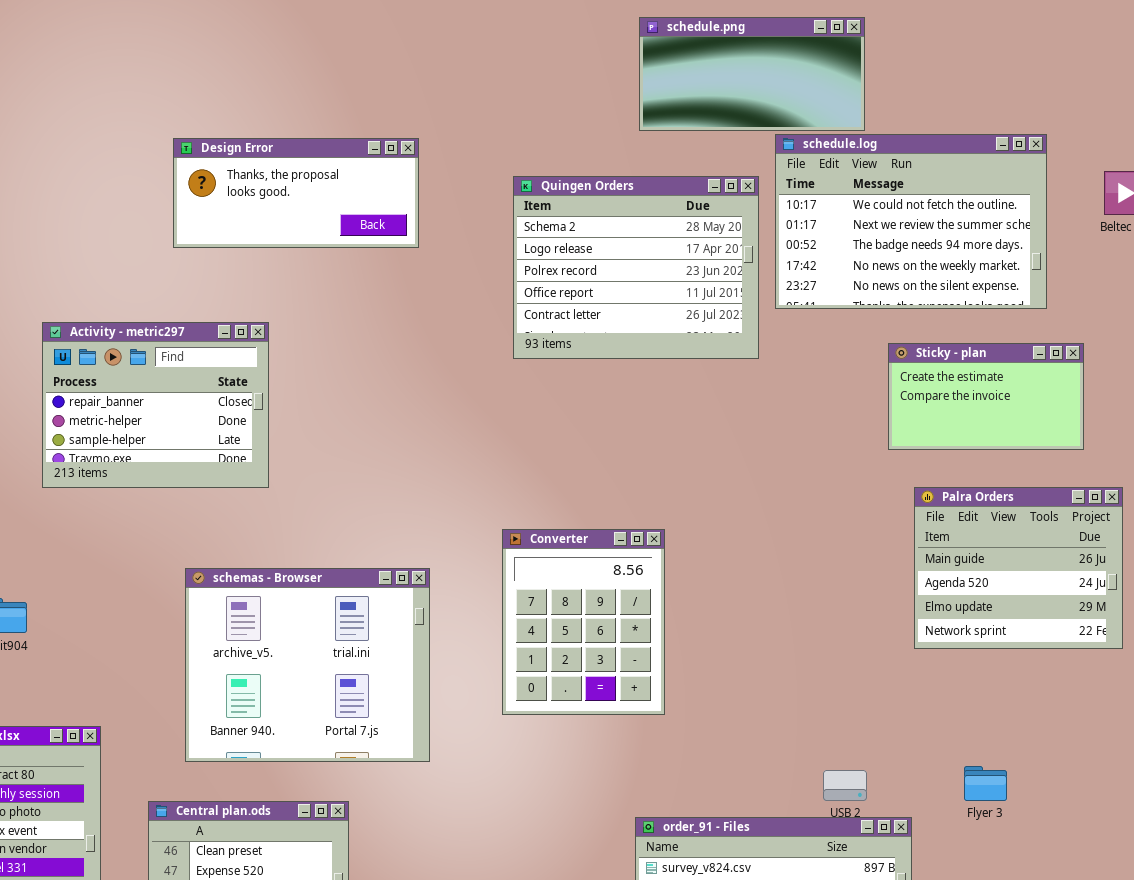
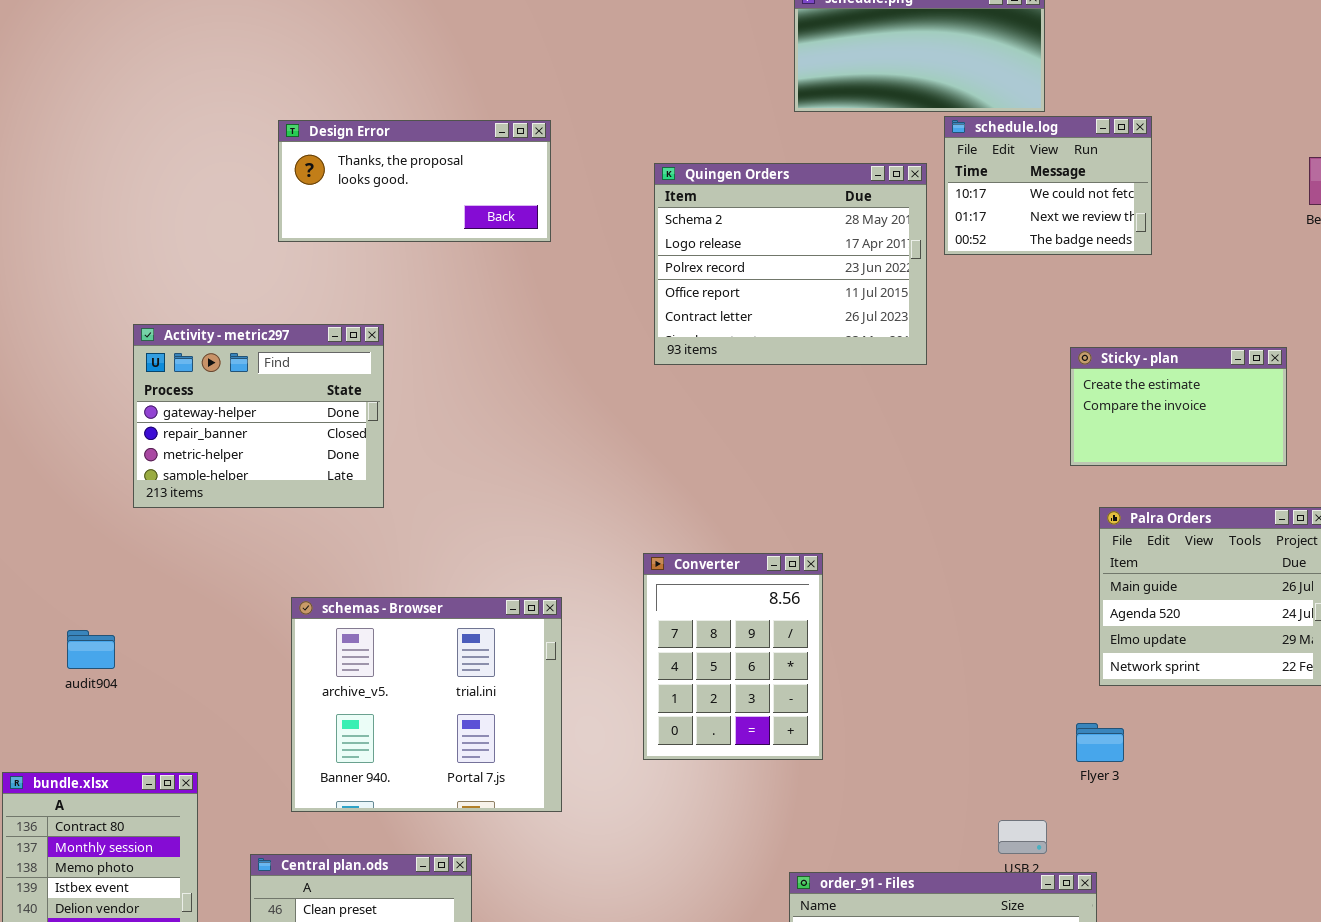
schedule.log: [775,134,1047,309] -> [944,116,1152,255], resized
Activity - metric297: [42,322,269,488] -> [133,324,384,508], scrolled up 1 row
Flyer 3: [964,766,1007,801] -> [1076,723,1124,762], moved

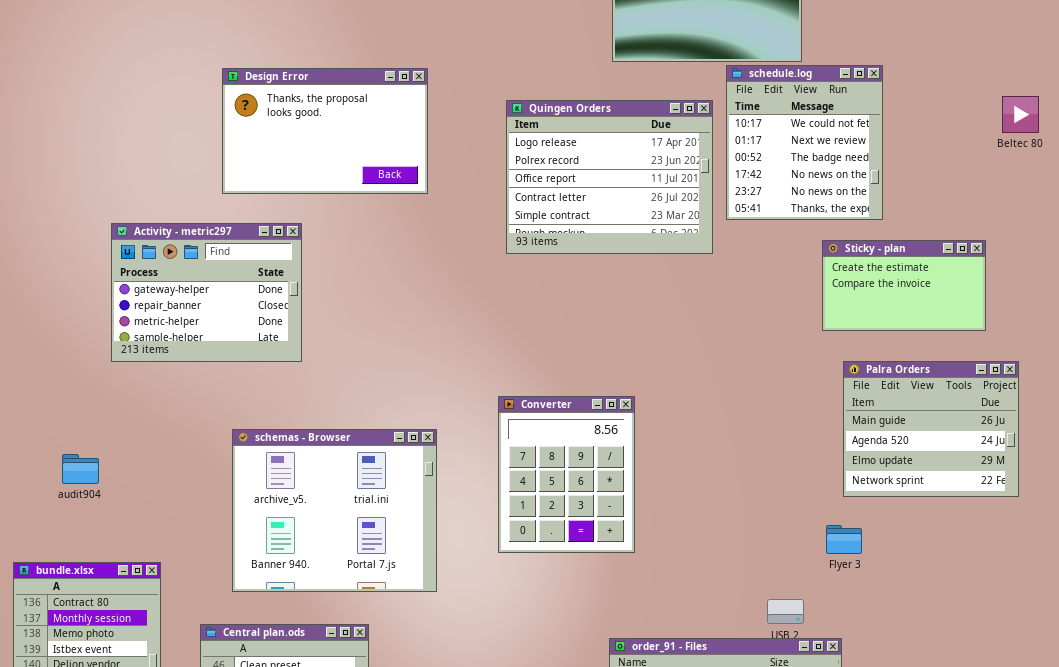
schedule.log: [944,116,1152,255] -> [726,65,883,220], resized
Design Error: [278,120,551,242] -> [222,68,428,194], resized
Quingen Orders: [654,163,927,365] -> [506,100,713,254], scrolled down 1 row

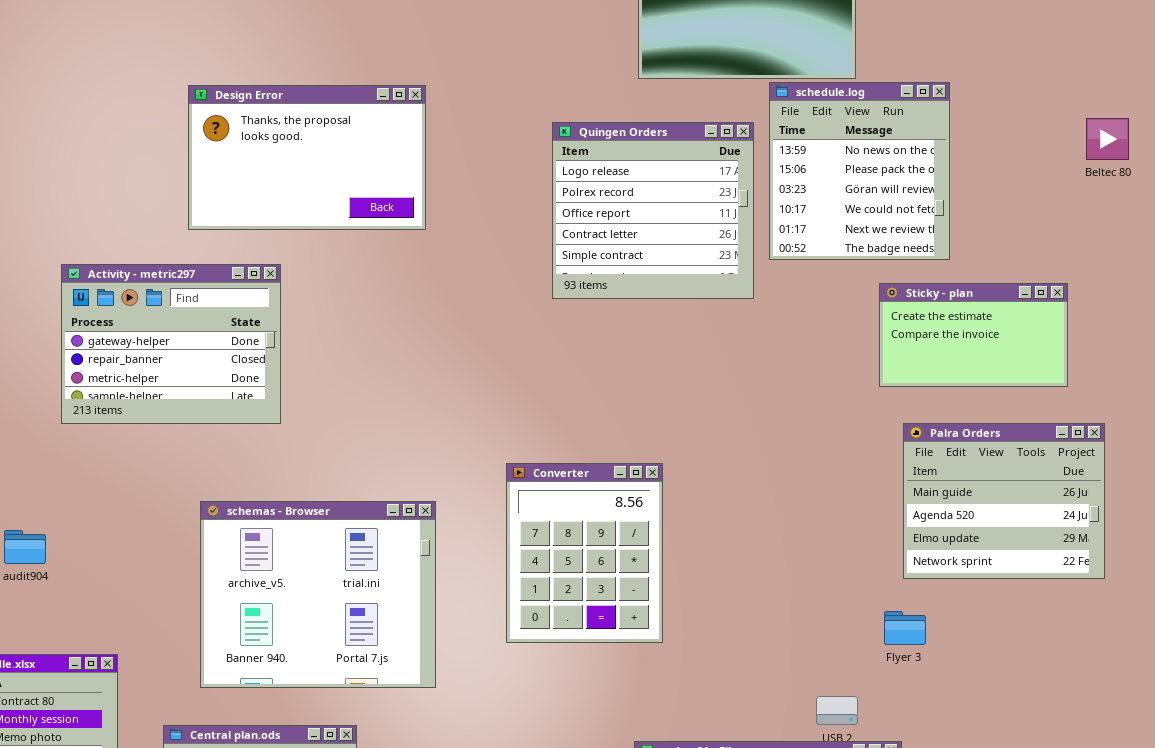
schedule.log: [726,65,883,220] -> [769,82,950,260], scrolled up 3 rows
Quingen Orders: [506,100,713,254] -> [552,122,754,299], resized

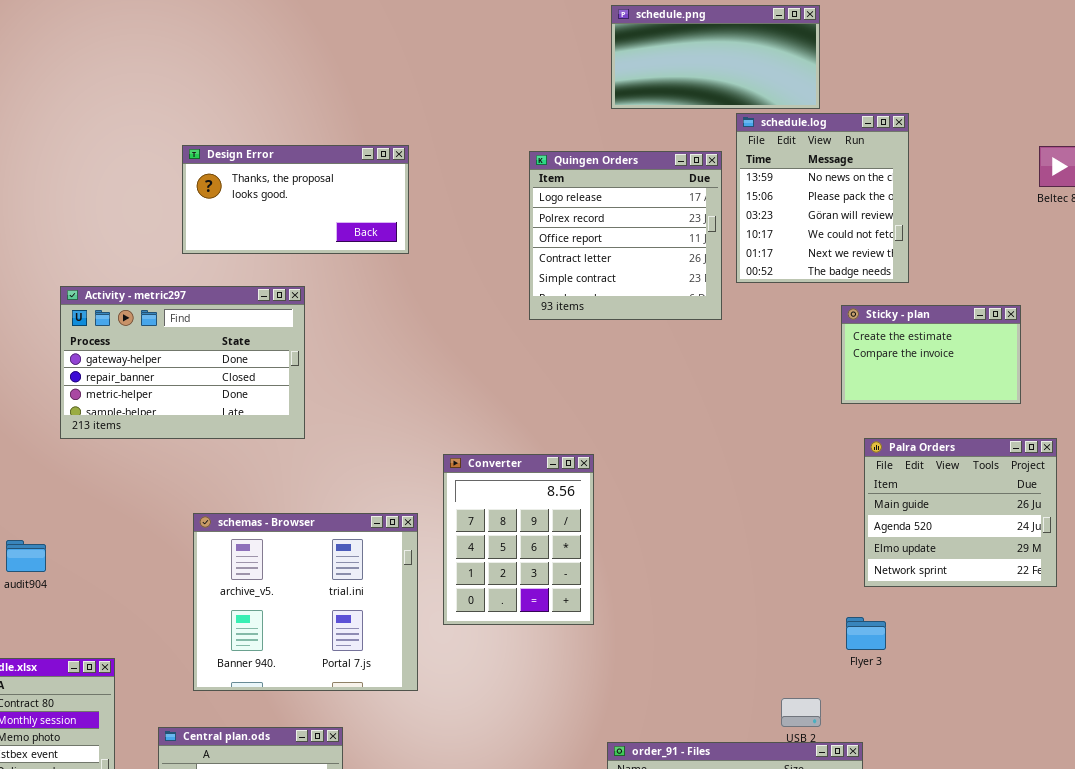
Design Error: [188,85,426,230] -> [182,145,409,254], resized
Activity - metric297: [61,264,281,424] -> [60,286,305,439], resized
Converter: [506,463,663,643] -> [443,454,594,625], moved

